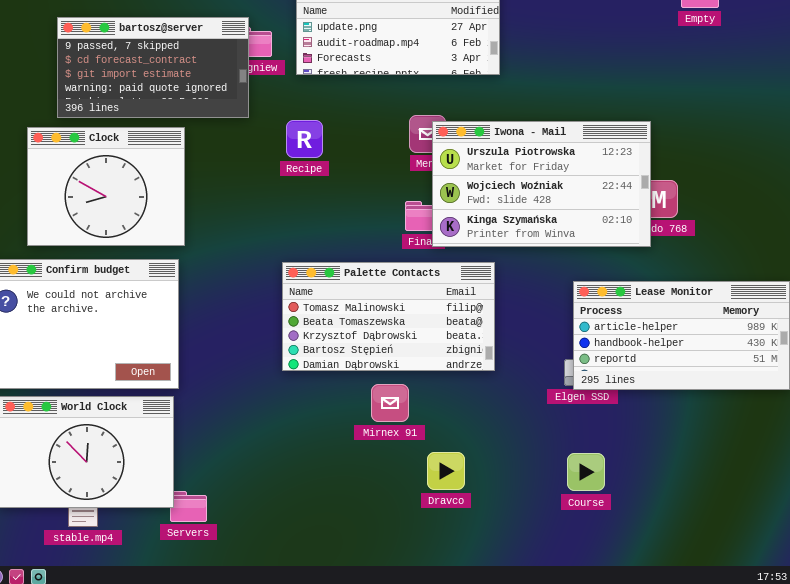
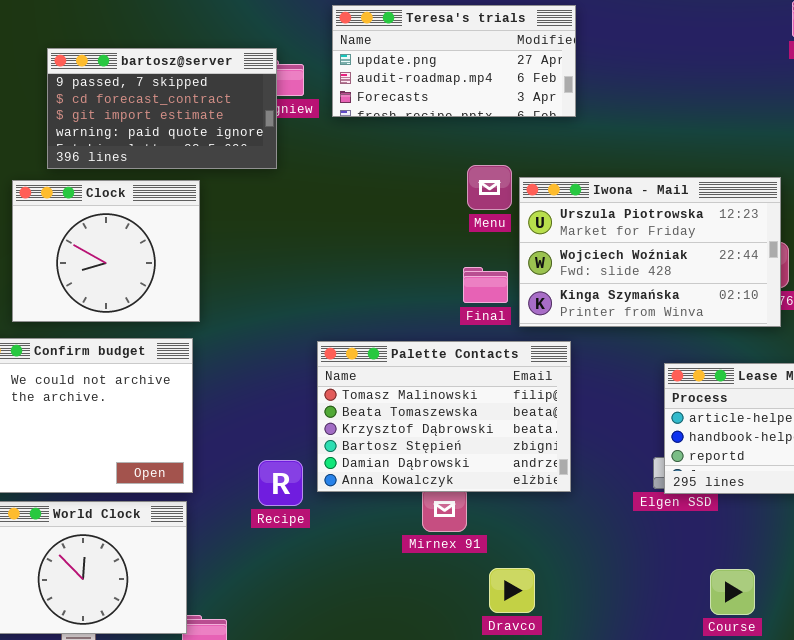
Recipe: [286,120,323,158] -> [258,460,303,506], moved
Iwona - Mail: [432,121,651,247] -> [519,177,781,327], moved
Palette Contacts: [282,262,495,371] -> [317,341,571,492], resized
Course: [567,453,605,491] -> [710,569,755,615], moved

